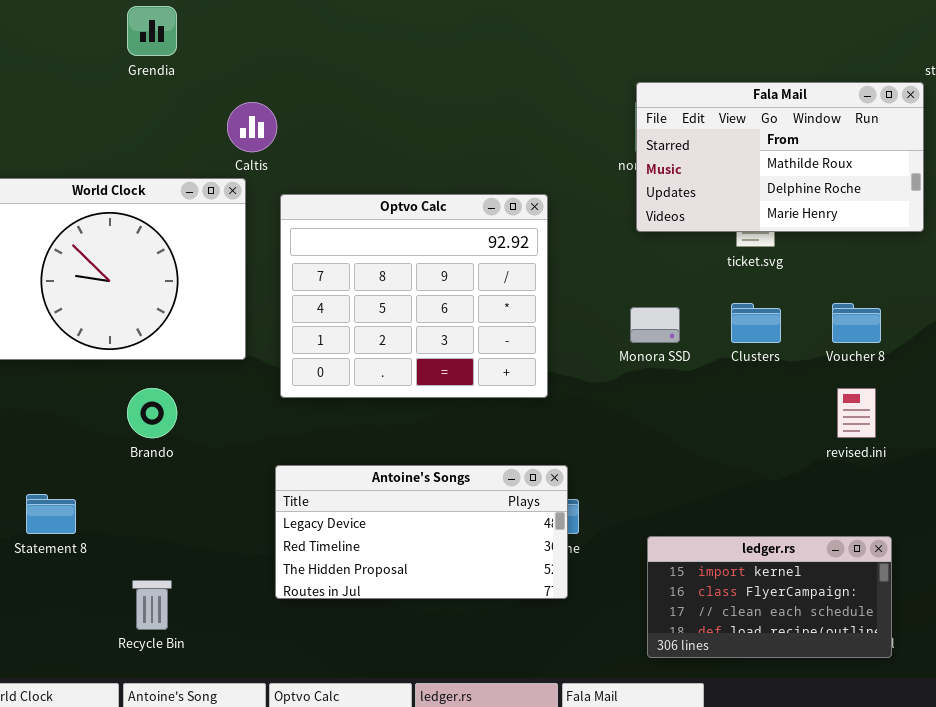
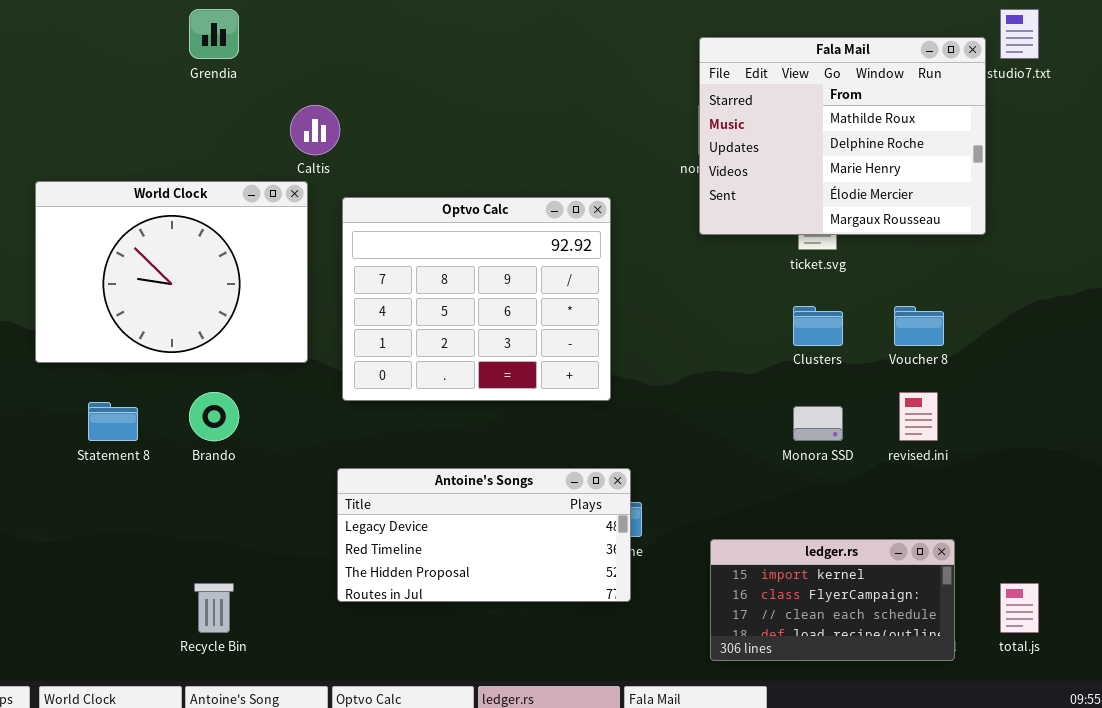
Fala Mail: [636,82,924,232] -> [699,37,986,235], resized
Monora SSD: [630,307,680,343] -> [793,406,843,441], moved
Statement 8: [26,494,76,534] -> [88,402,138,441], moved

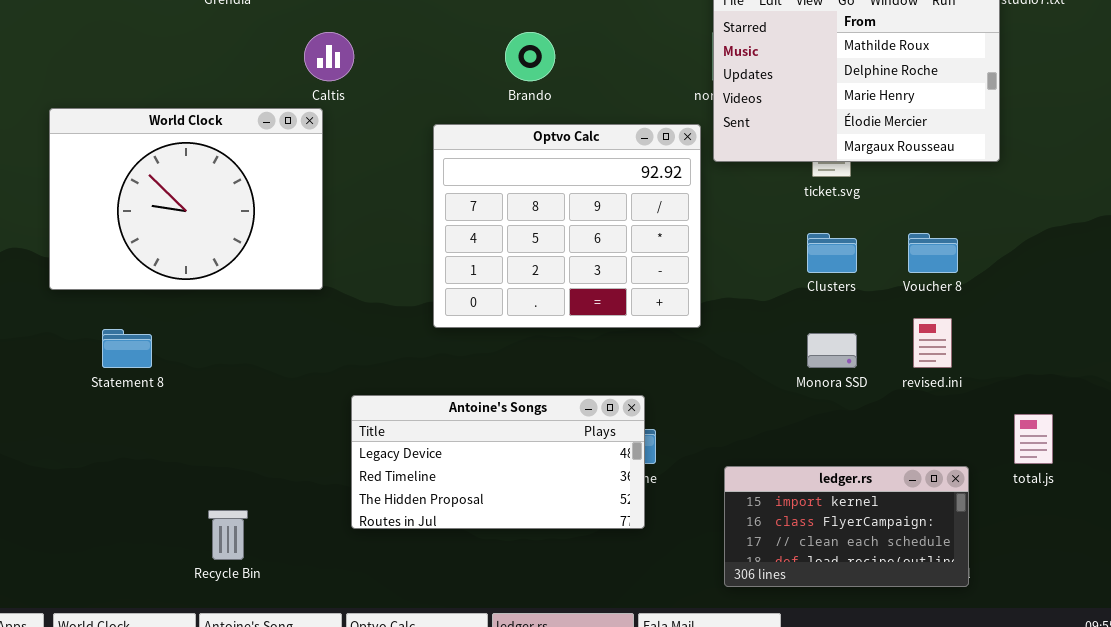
Optvo Calc: [342,197,611,401] -> [433,124,701,328], moved
Brando: [189,392,239,441] -> [505,32,555,81], moved
total.js: [1000,583,1039,633] -> [1014,414,1053,464], moved

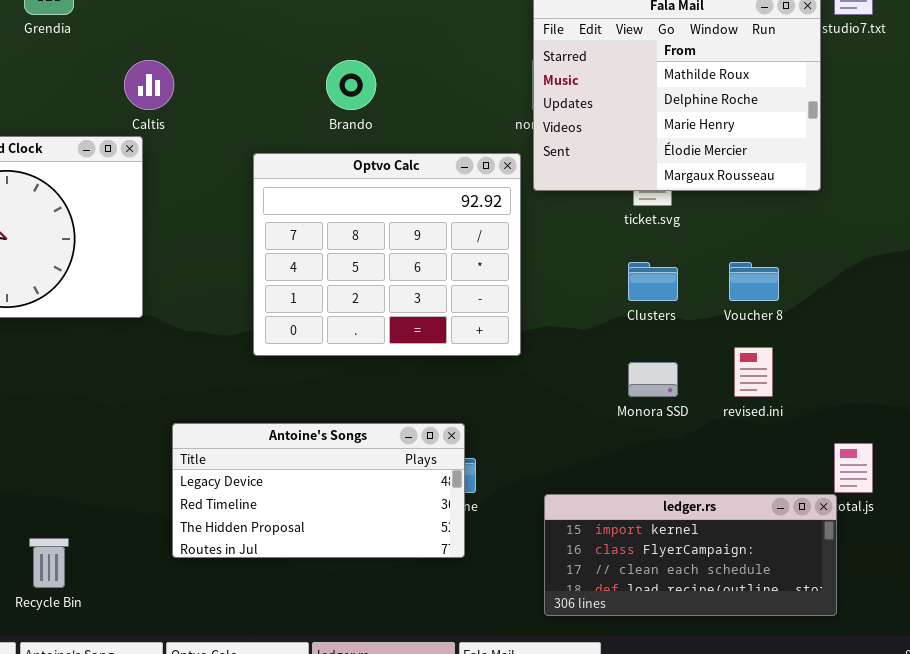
ledger.rs: [724,466,969,587] -> [544,494,837,616], resized

